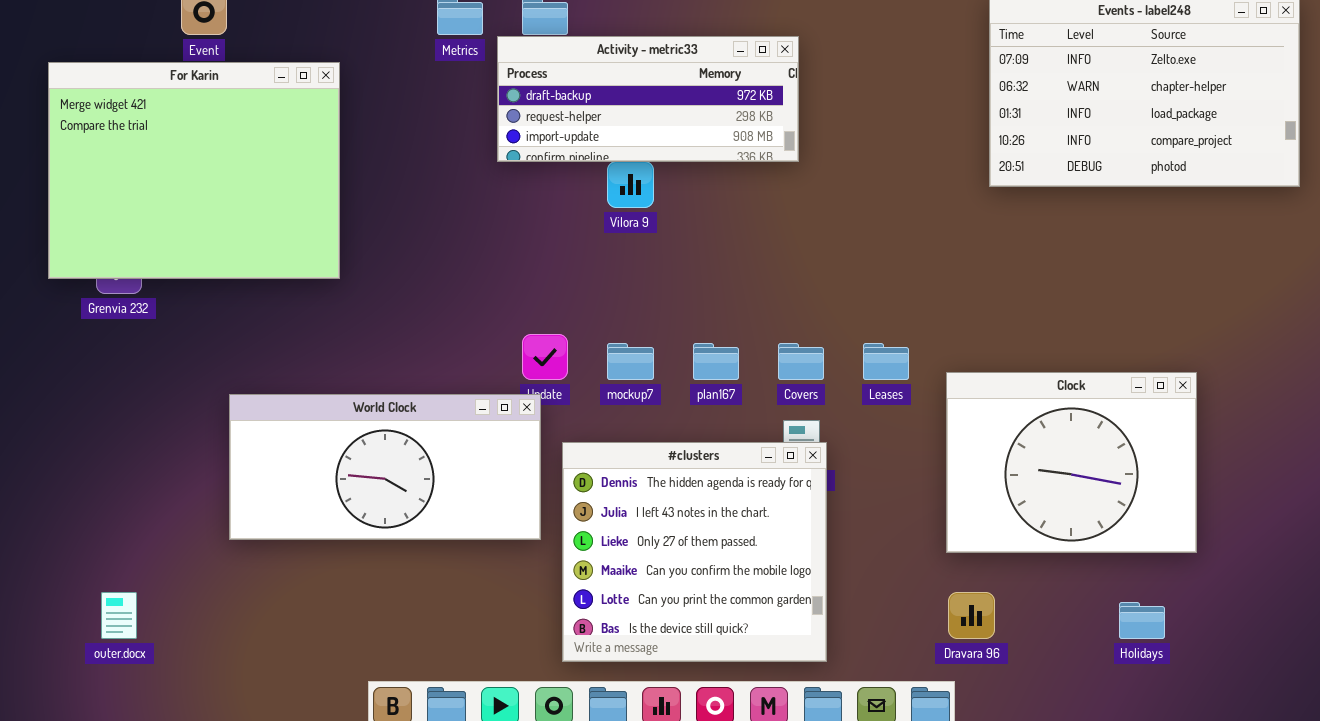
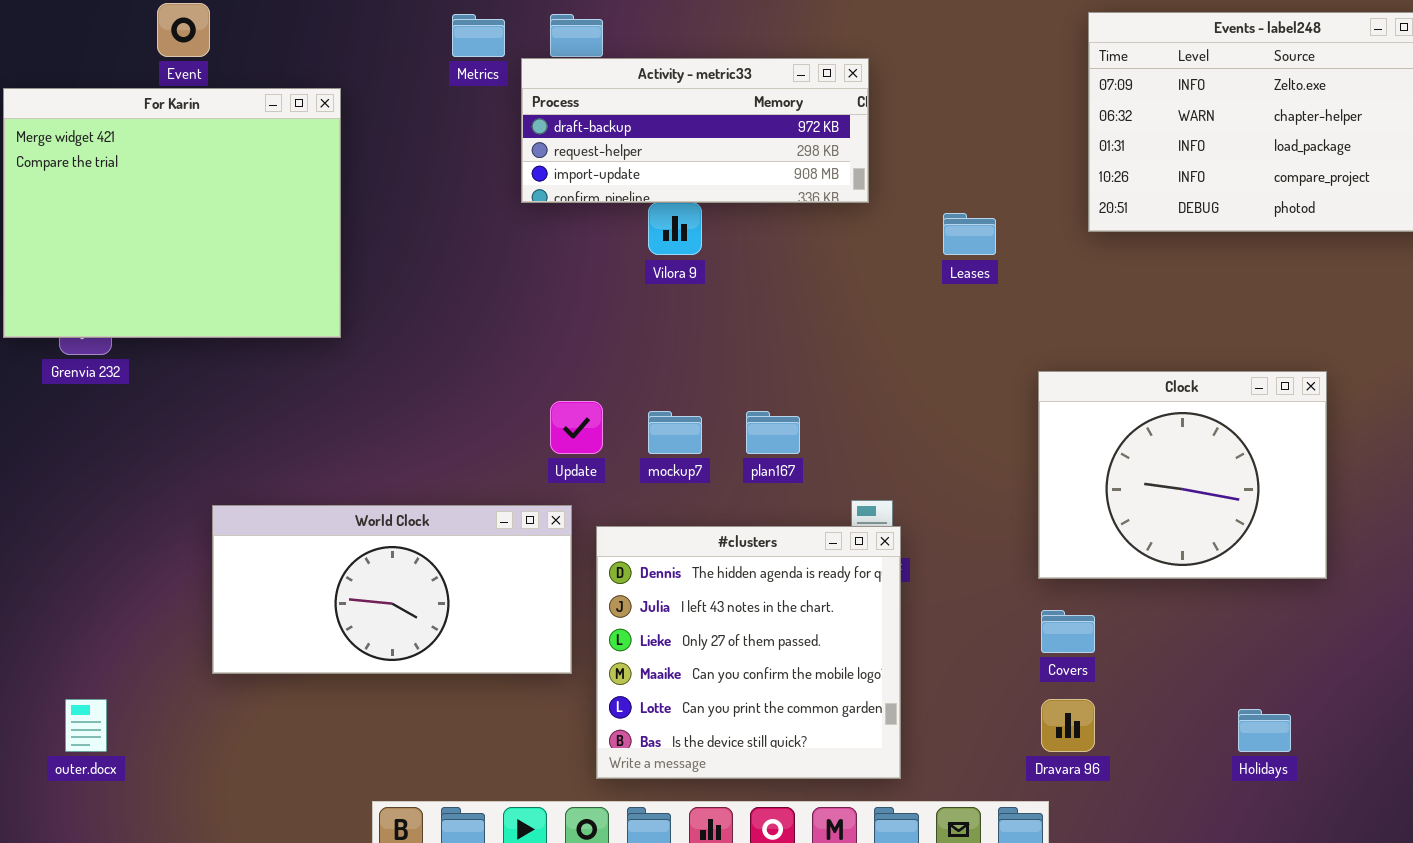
Covers: [778,343,824,380] -> [1041,610,1095,653], moved
Leases: [863,343,909,380] -> [943,213,996,255], moved
Clock: [946,372,1197,553] -> [1038,371,1327,579], moved
World Clock: [229,394,541,540] -> [212,505,572,674], moved

